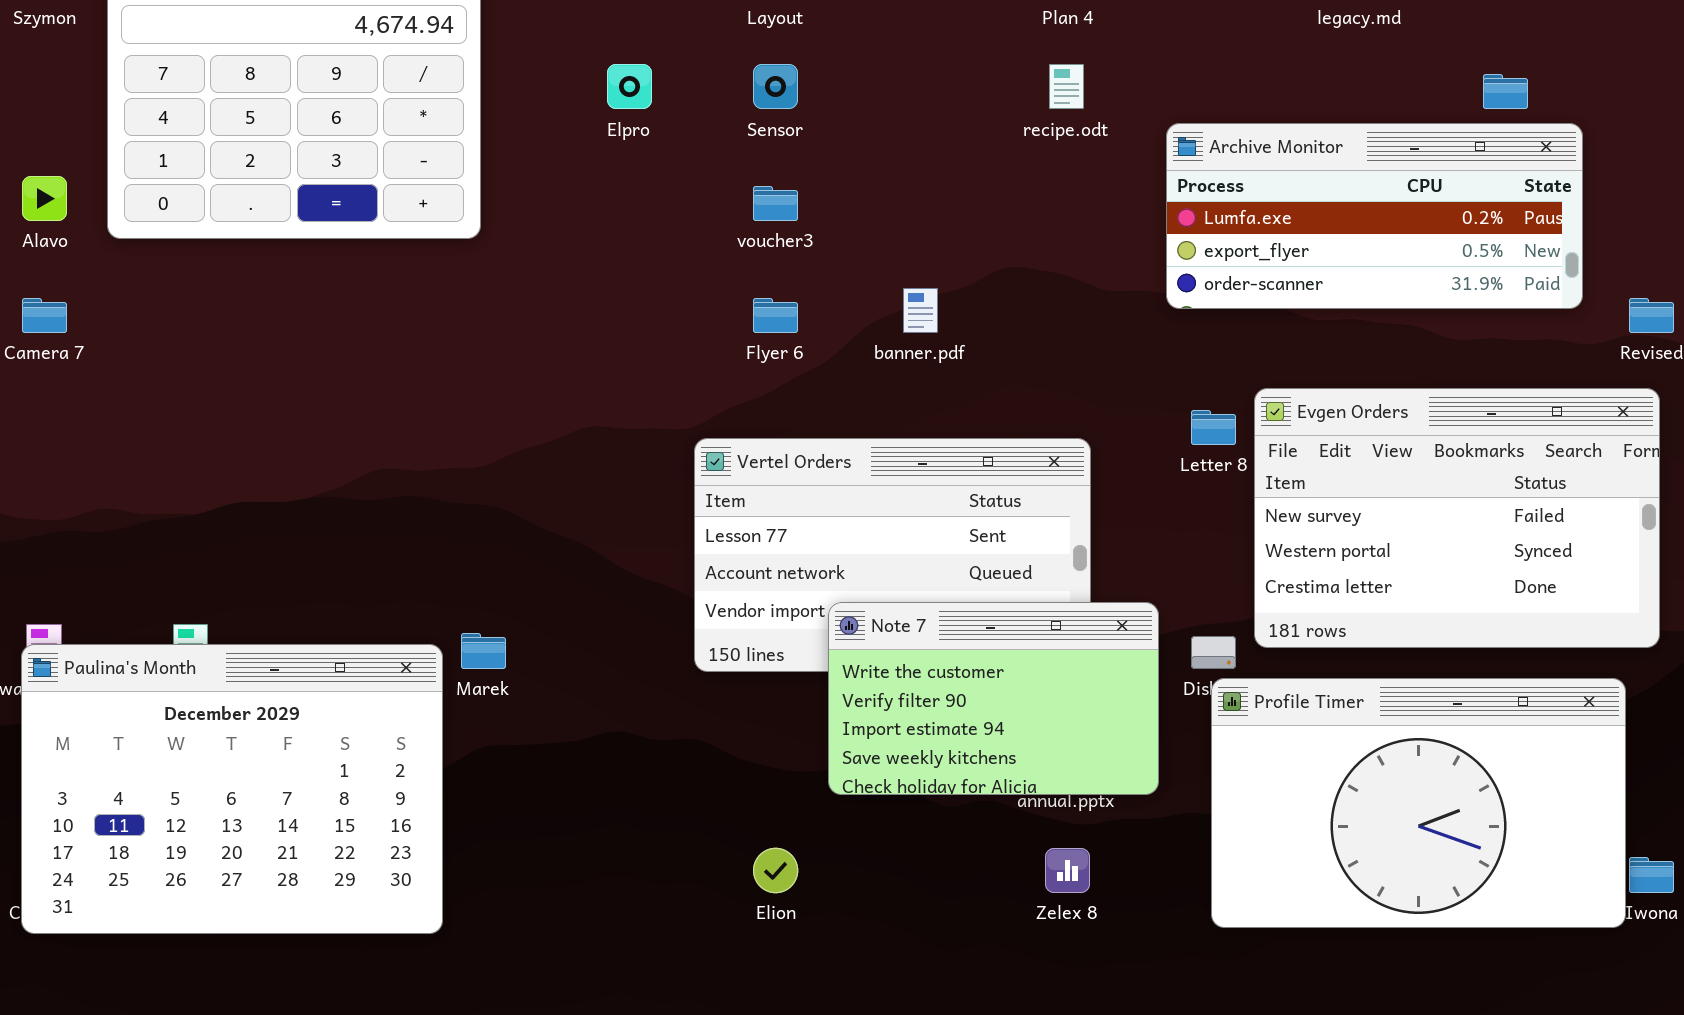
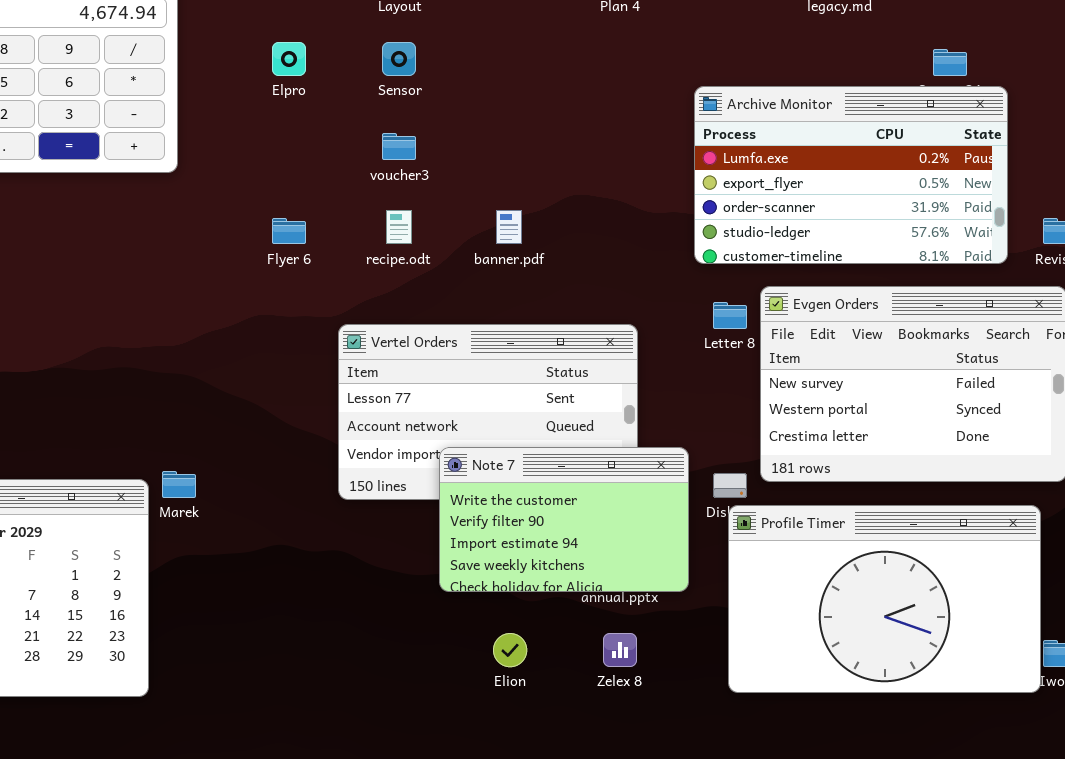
recipe.odt: [1049,64,1084,109] -> [386,210,412,244], moved
Archive Monitor: [1166,123,1583,309] -> [694,86,1008,264], resized
Flyer 6: [753,298,798,333] -> [272,218,306,244], moved
Elion: [753,848,798,893] -> [493,633,527,667], moved

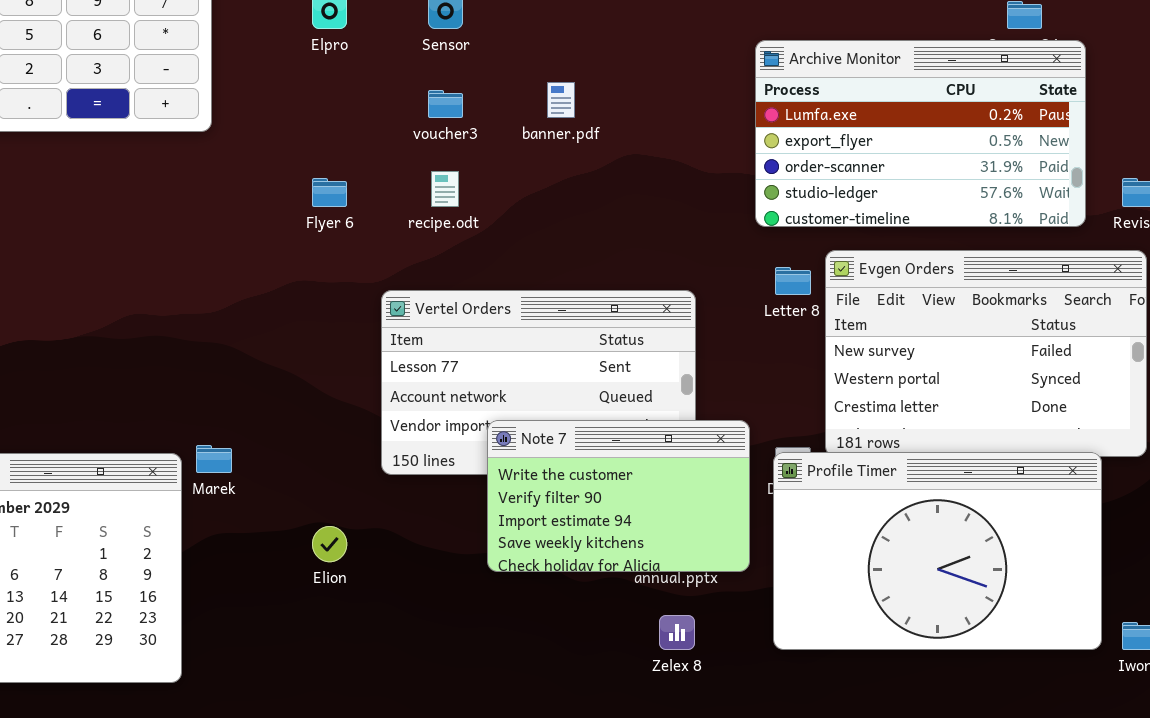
banner.pdf: [496,210,522,244] -> [547,82,575,118], moved
Profile Timer: [728,505,1041,693] -> [773,452,1102,650], moved
Elion: [493,633,527,667] -> [312,526,347,562], moved

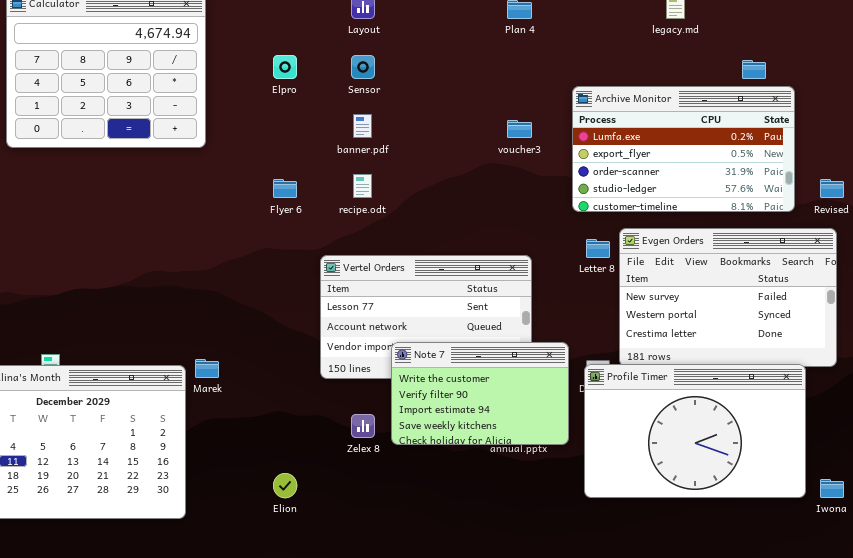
banner.pdf: [547,82,575,118] -> [353,114,372,138], moved
voucher3: [428,90,463,118] -> [507,120,532,138], moved
Elion: [312,526,347,562] -> [273,473,297,498], moved
Zelex 8: [659,615,695,650] -> [351,414,375,438], moved

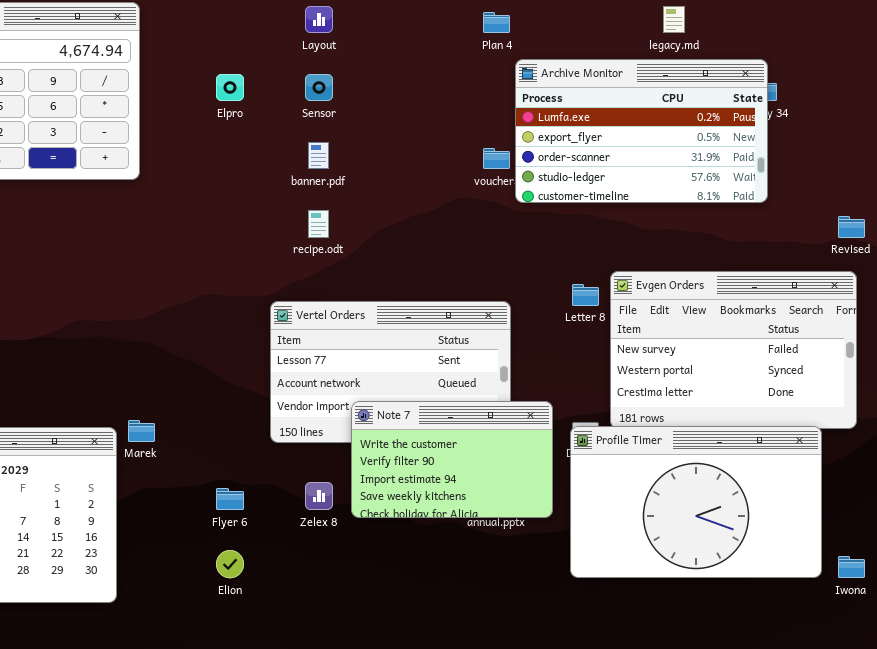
Archive Monitor: [572,86,795,212] -> [515,59,768,203], moved
Flyer 6: [273,179,297,198] -> [216,488,244,510], moved

